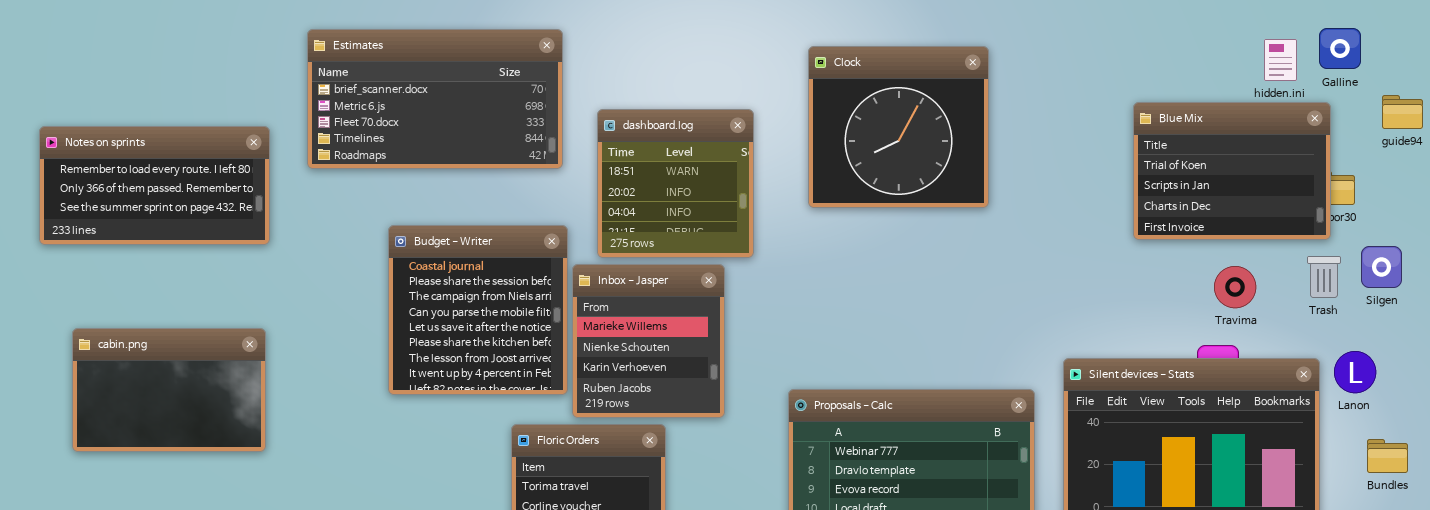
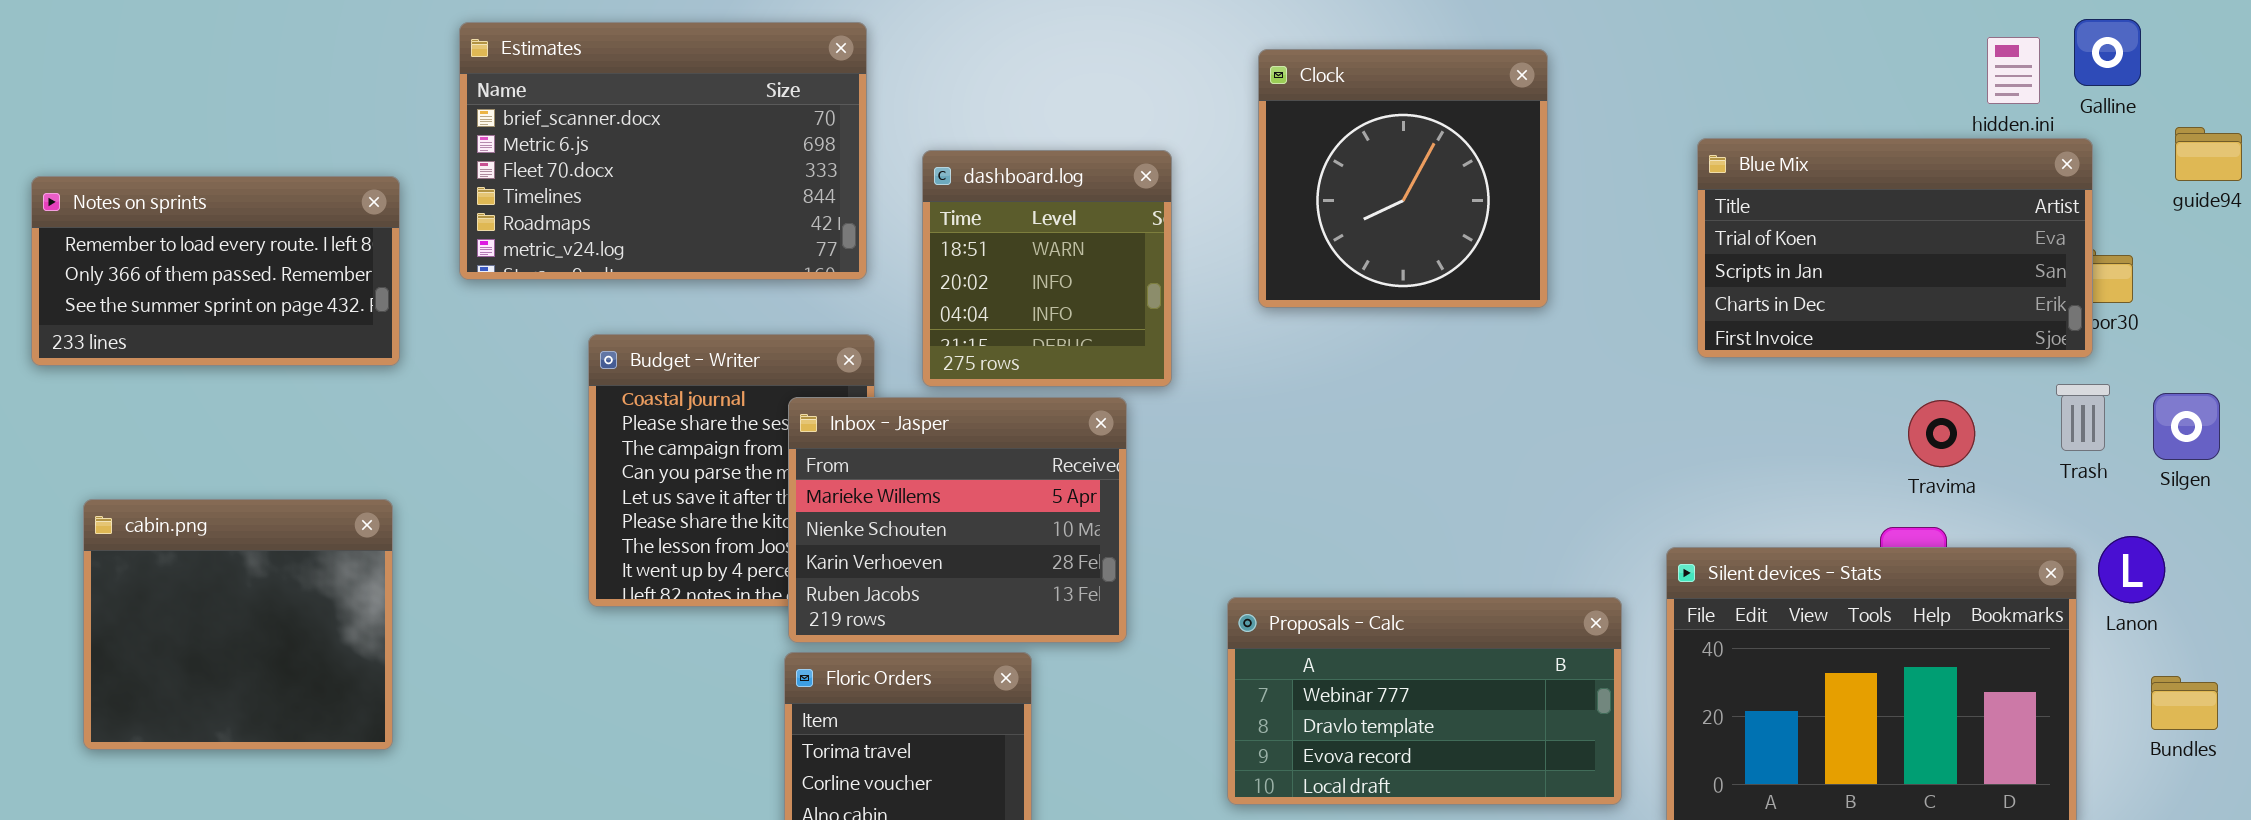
Estimates: [307,29,563,169] -> [459,22,867,280], resized
Blue Mix: [1133,102,1331,240] -> [1697,138,2093,358], resized
Silgen: [1361,246,1402,288] -> [2153,393,2220,460], moved
Inbox - Jasper: [572,264,725,418] -> [788,397,1127,643], resized
cabin.png: [72,328,266,452] -> [83,499,393,750], resized

